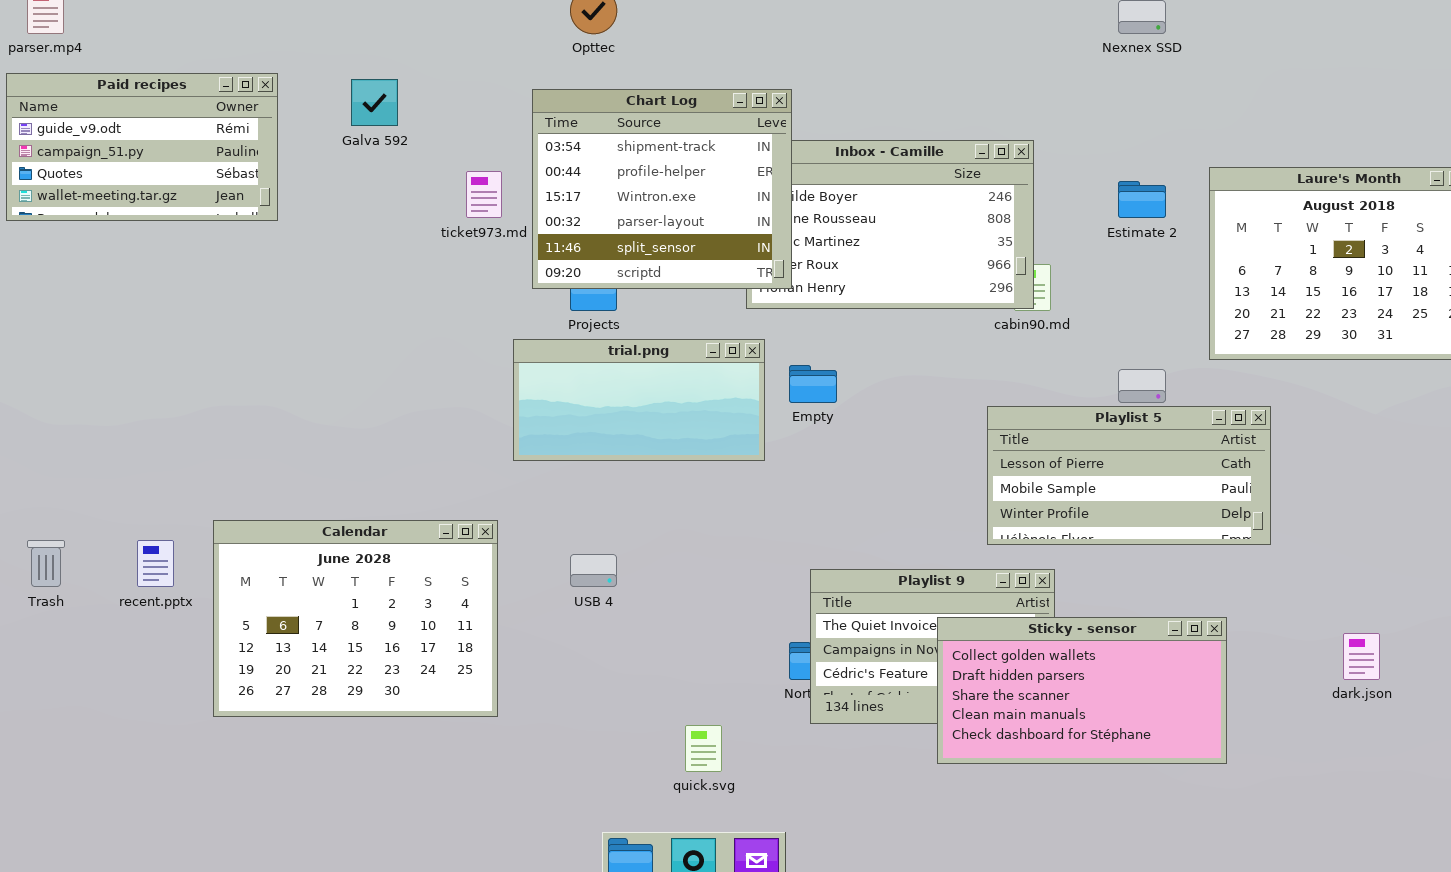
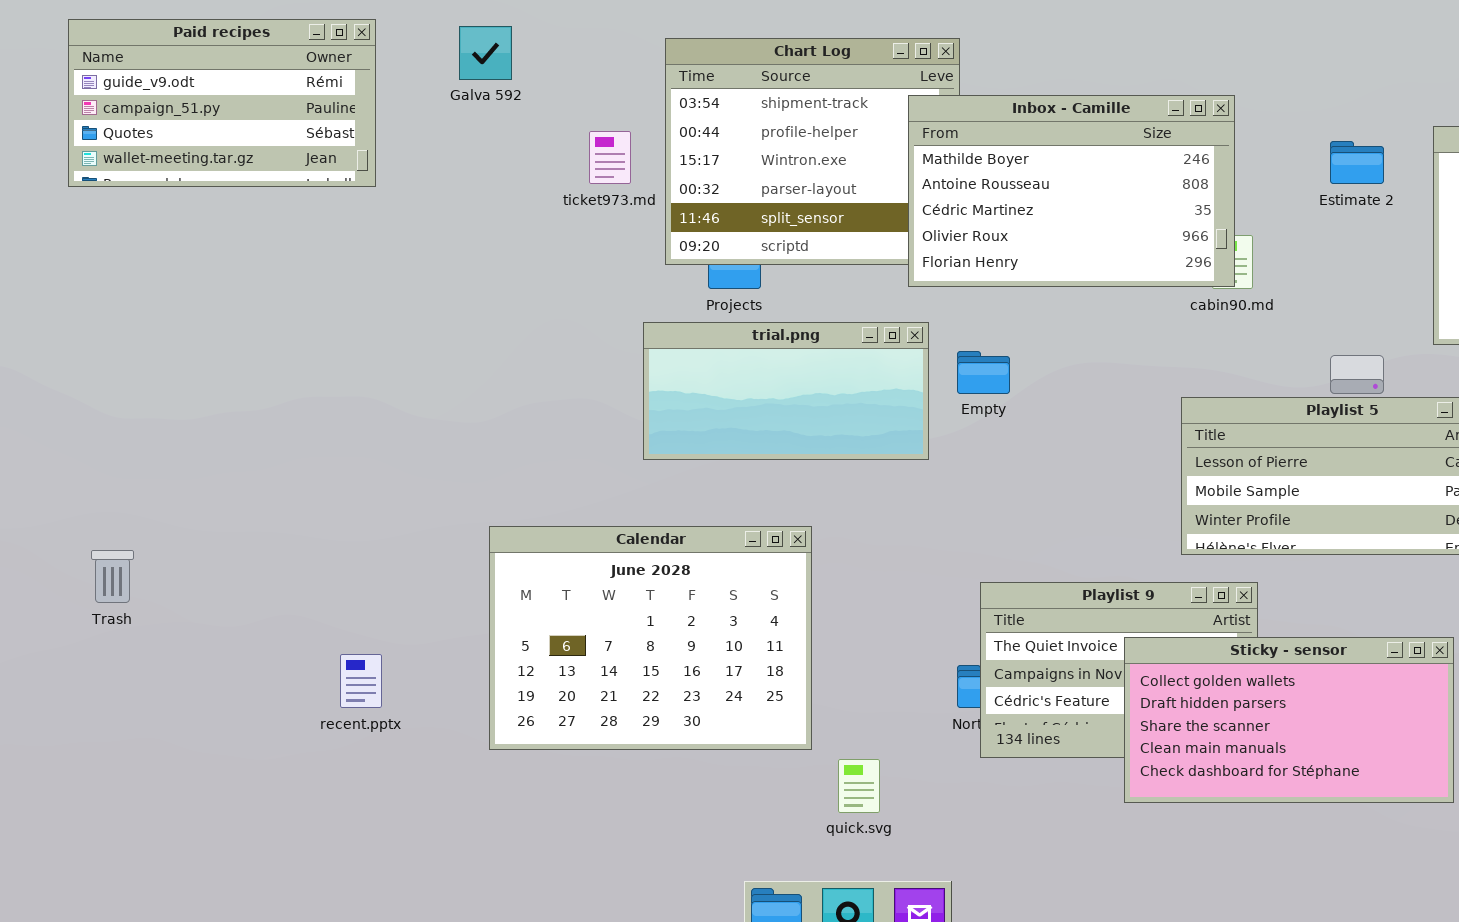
Inbox - Camille: [746,140,1034,309] -> [908,95,1235,287], raised
Calendar: [213,520,498,717] -> [489,526,812,750], moved
recent.pptx: [137,540,174,587] -> [340,654,382,708], moved

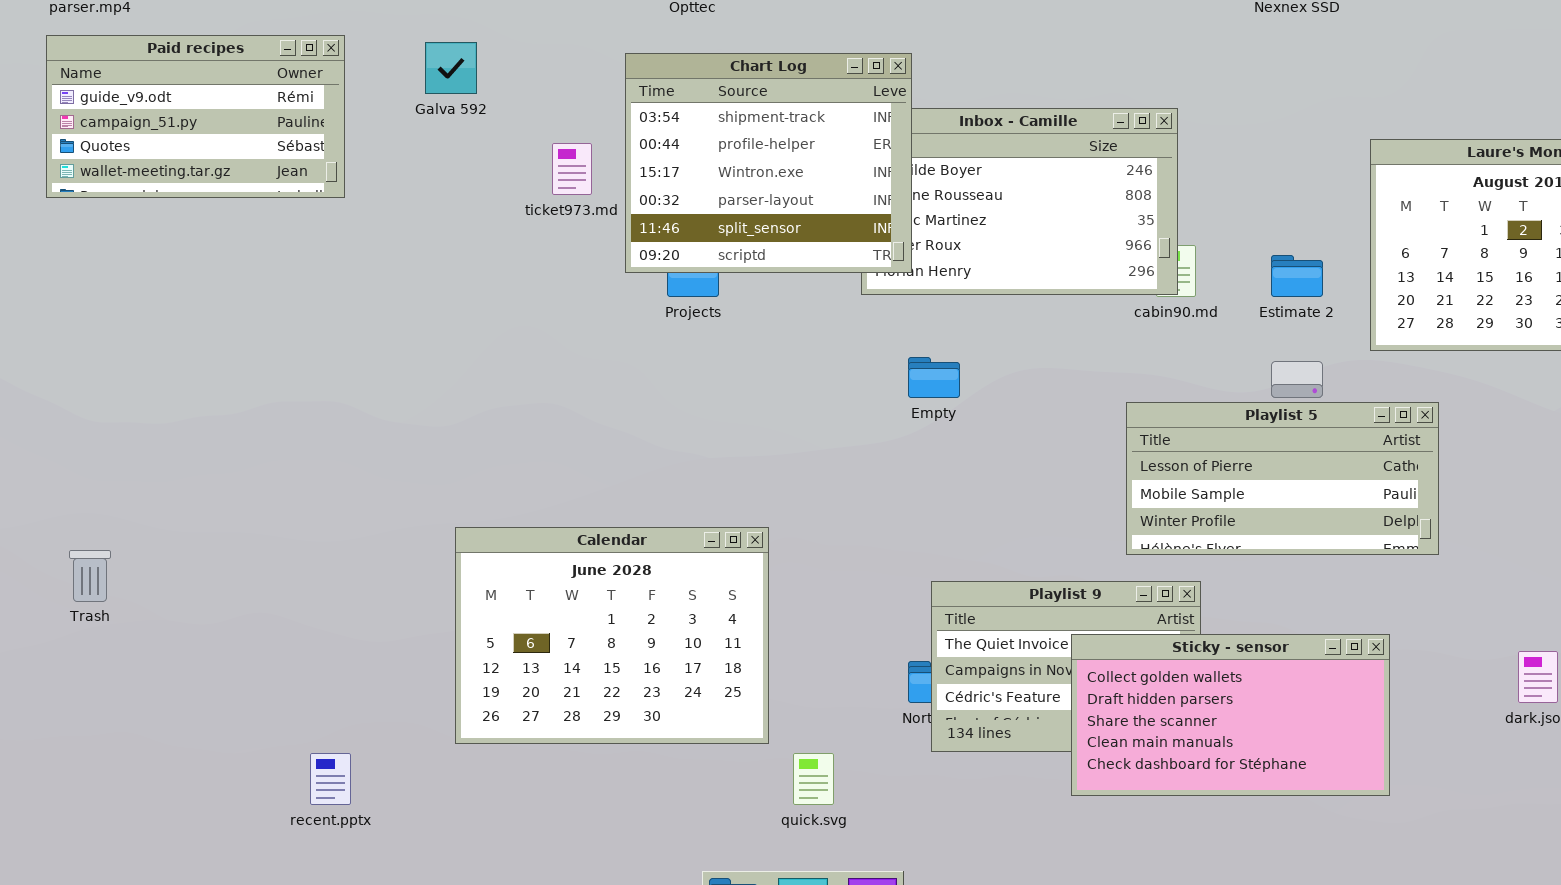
Chart Log: [665,38,960,265] -> [625,53,912,273], raised
Estimate 2: [1330,141,1384,184] -> [1271,255,1323,297], moved
trial.png: [643,322,929,460] -> none, closed
recent.pptx: [340,654,382,708] -> [310,753,351,805], moved

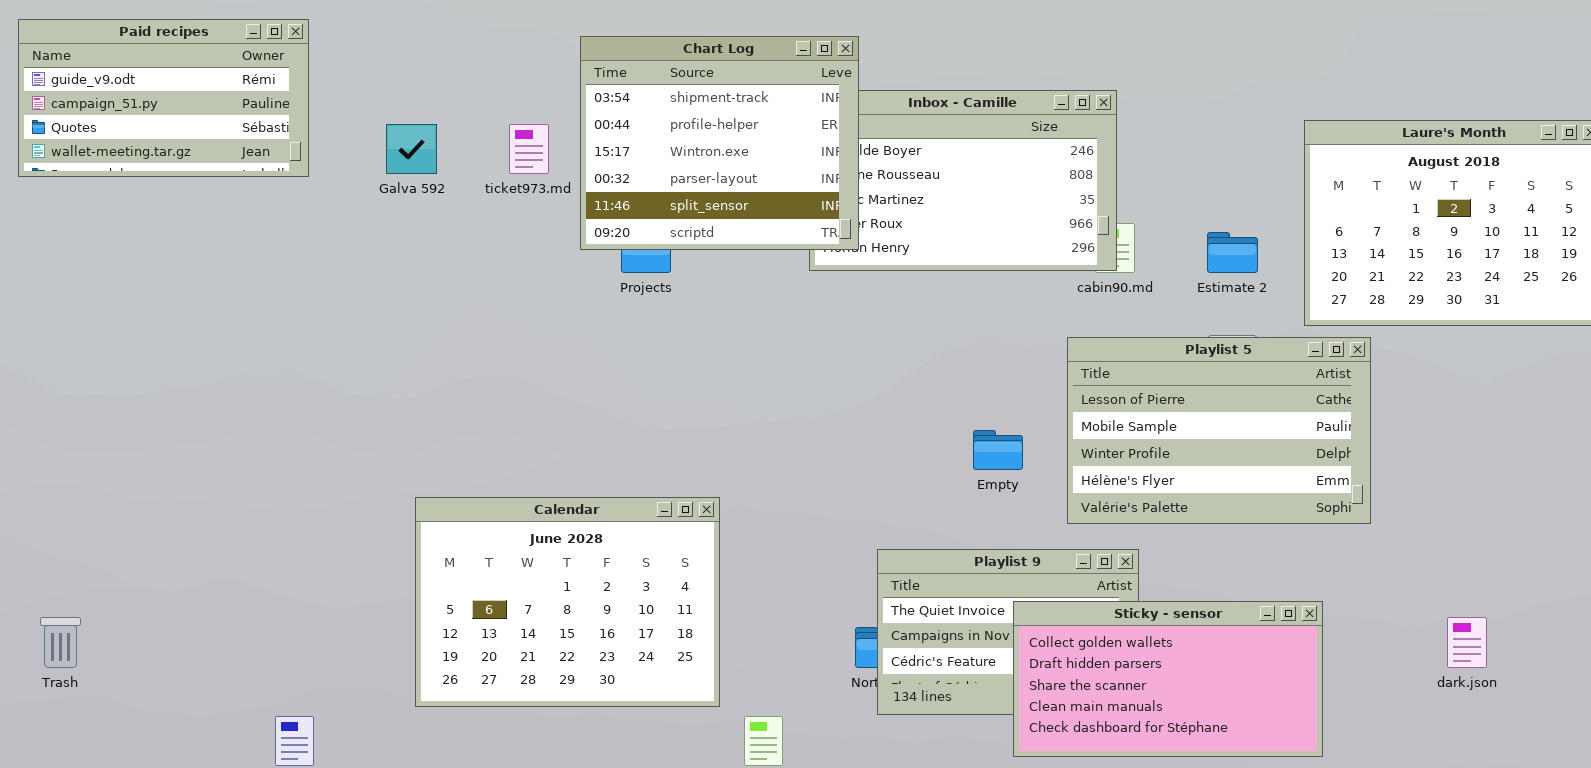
Galva 592: [425,42,477,94] -> [386,124,437,174], moved
Empty: [908,357,960,398] -> [973,430,1023,470], moved
Playlist 5: [1126,402,1439,555] -> [1067,337,1371,524], resized
Trash: [69,550,111,602] -> [40,617,81,668], moved

